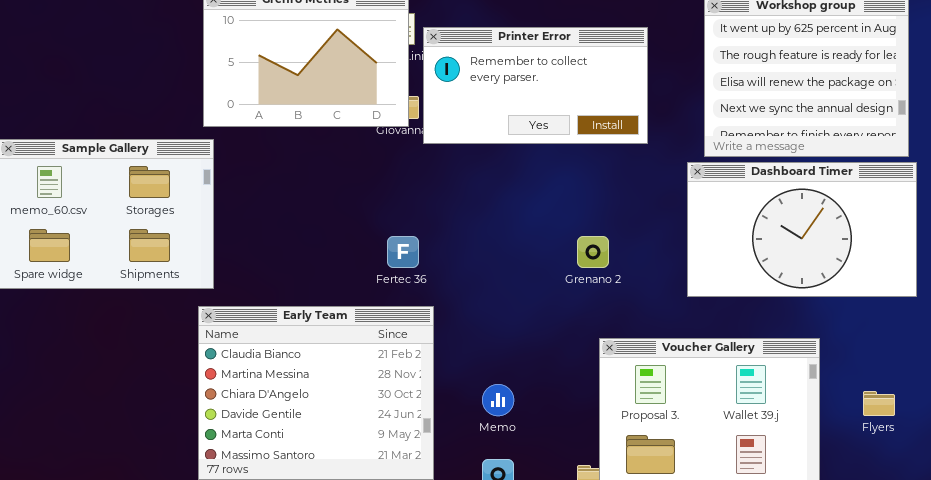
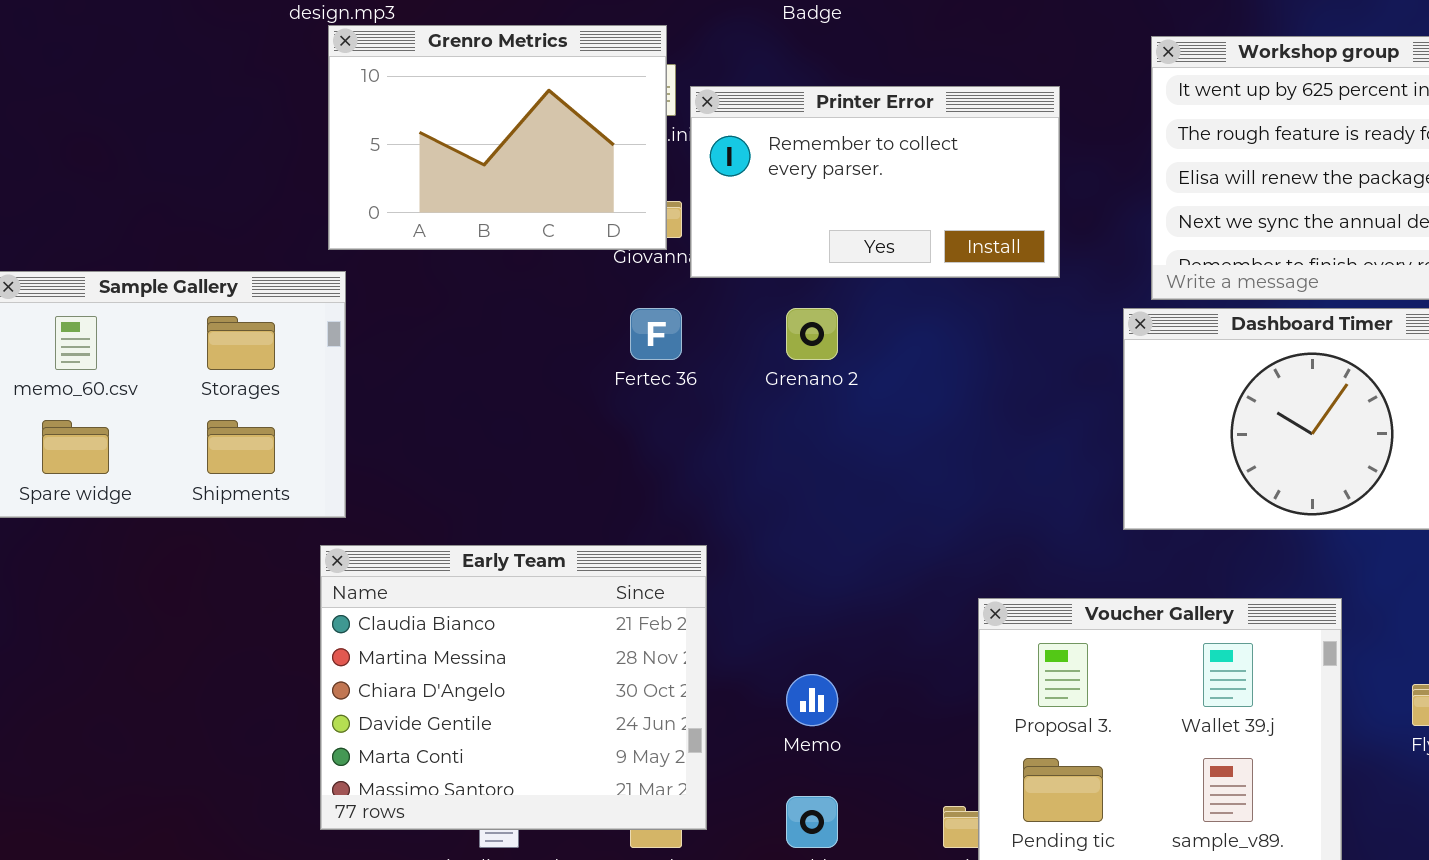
Fertec 36: [387,236,419,268] -> [630,308,682,360], moved
Grenano 2: [577,236,609,268] -> [786,308,838,360], moved

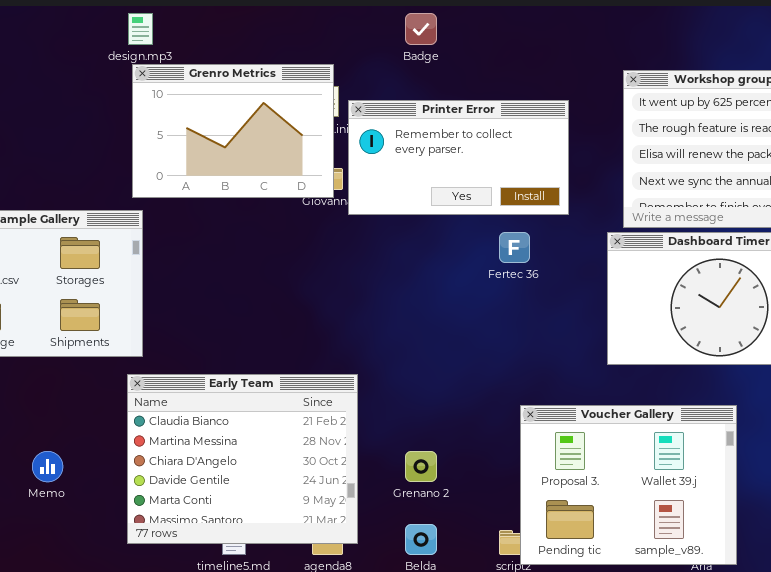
Fertec 36: [630,308,682,360] -> [499,232,530,263], moved
Grenano 2: [786,308,838,360] -> [405,451,437,482], moved
Memo: [786,674,838,726] -> [32,451,63,482], moved

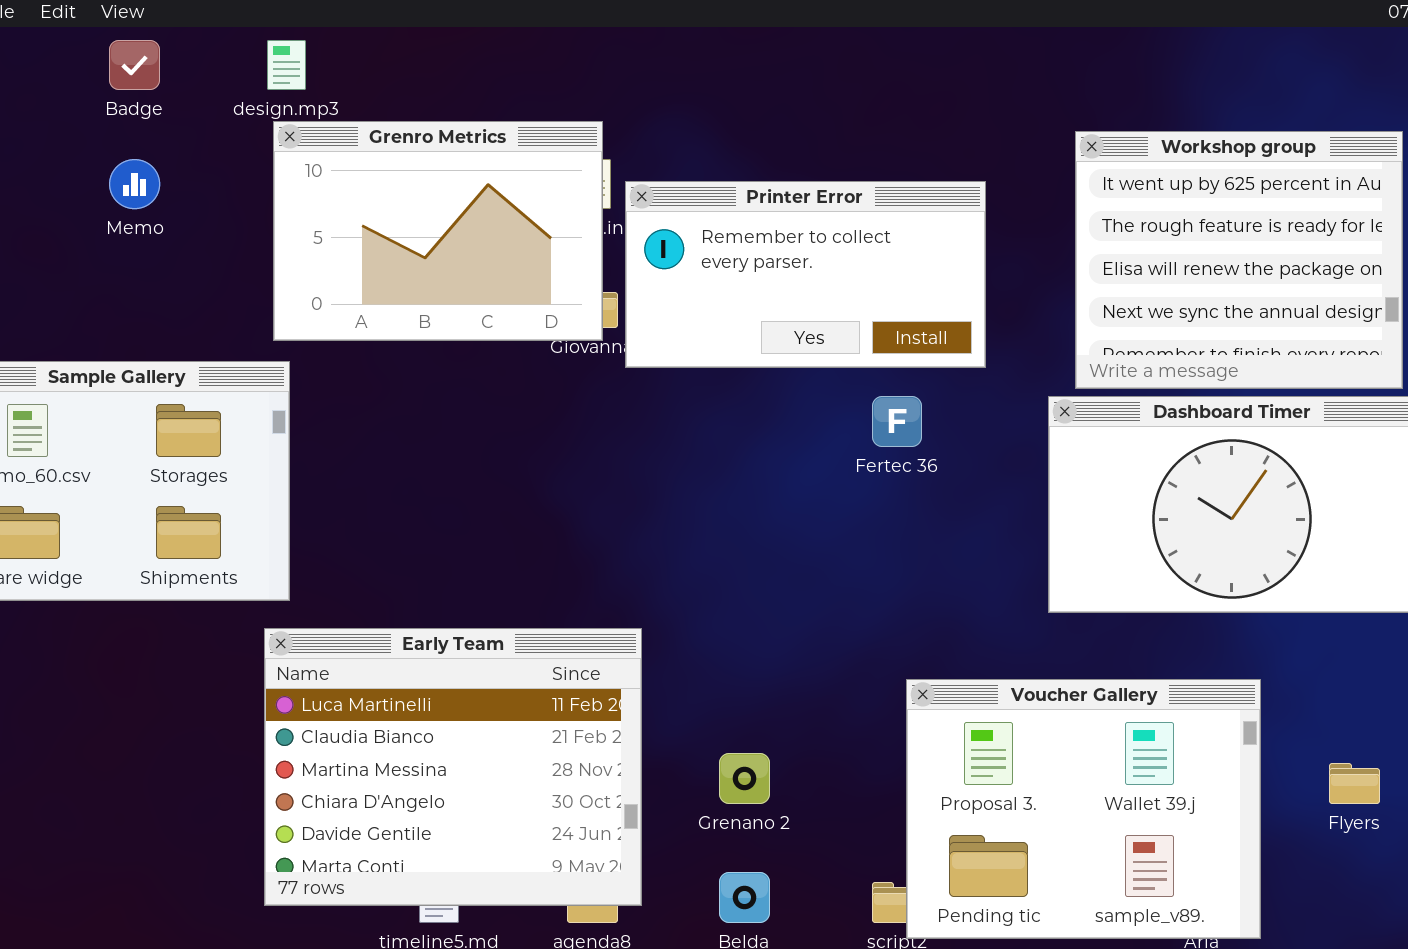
Badge: [405,13,437,45] -> [109,40,160,90], moved
Early Team: [127,374,358,544] -> [264,628,642,906], scrolled up 1 row
Memo: [32,451,63,482] -> [109,159,160,209], moved

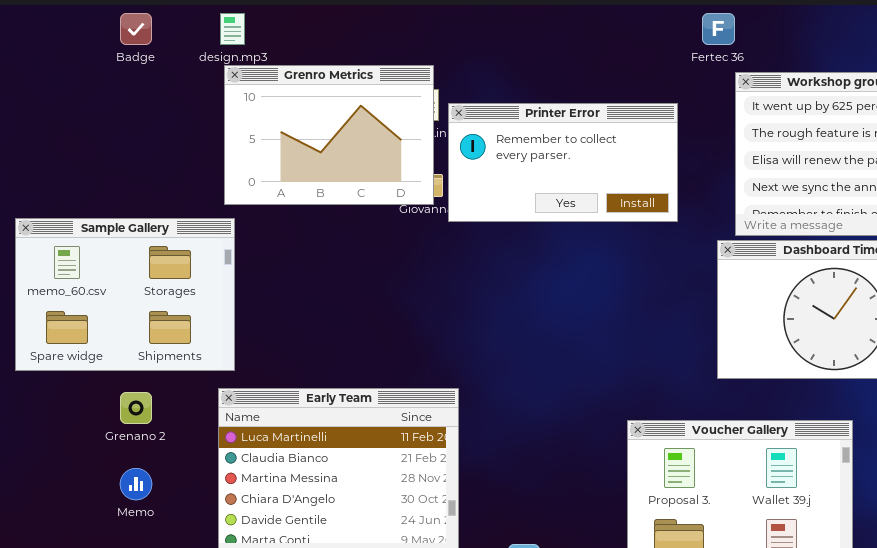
Memo: [109,159,160,209] -> [120,468,152,500], moved
Fertec 36: [872,396,922,447] -> [702,13,735,45], moved
Grenano 2: [719,753,770,804] -> [120,392,152,424], moved

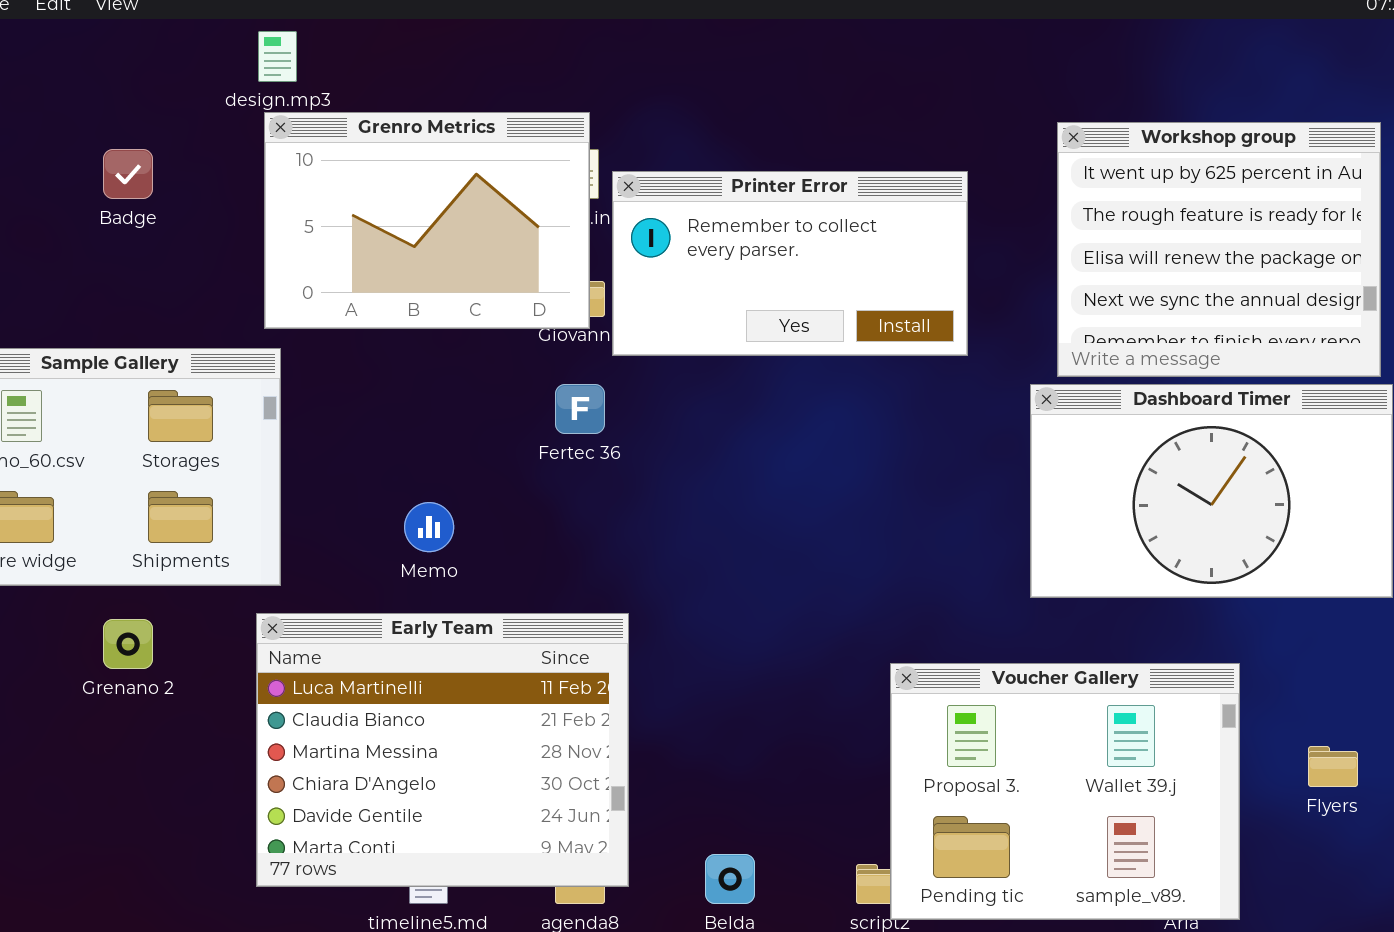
Badge: [120,13,152,45] -> [103,149,153,199], moved
Fertec 36: [702,13,735,45] -> [555,384,605,434], moved
Memo: [120,468,152,500] -> [404,502,454,552], moved

